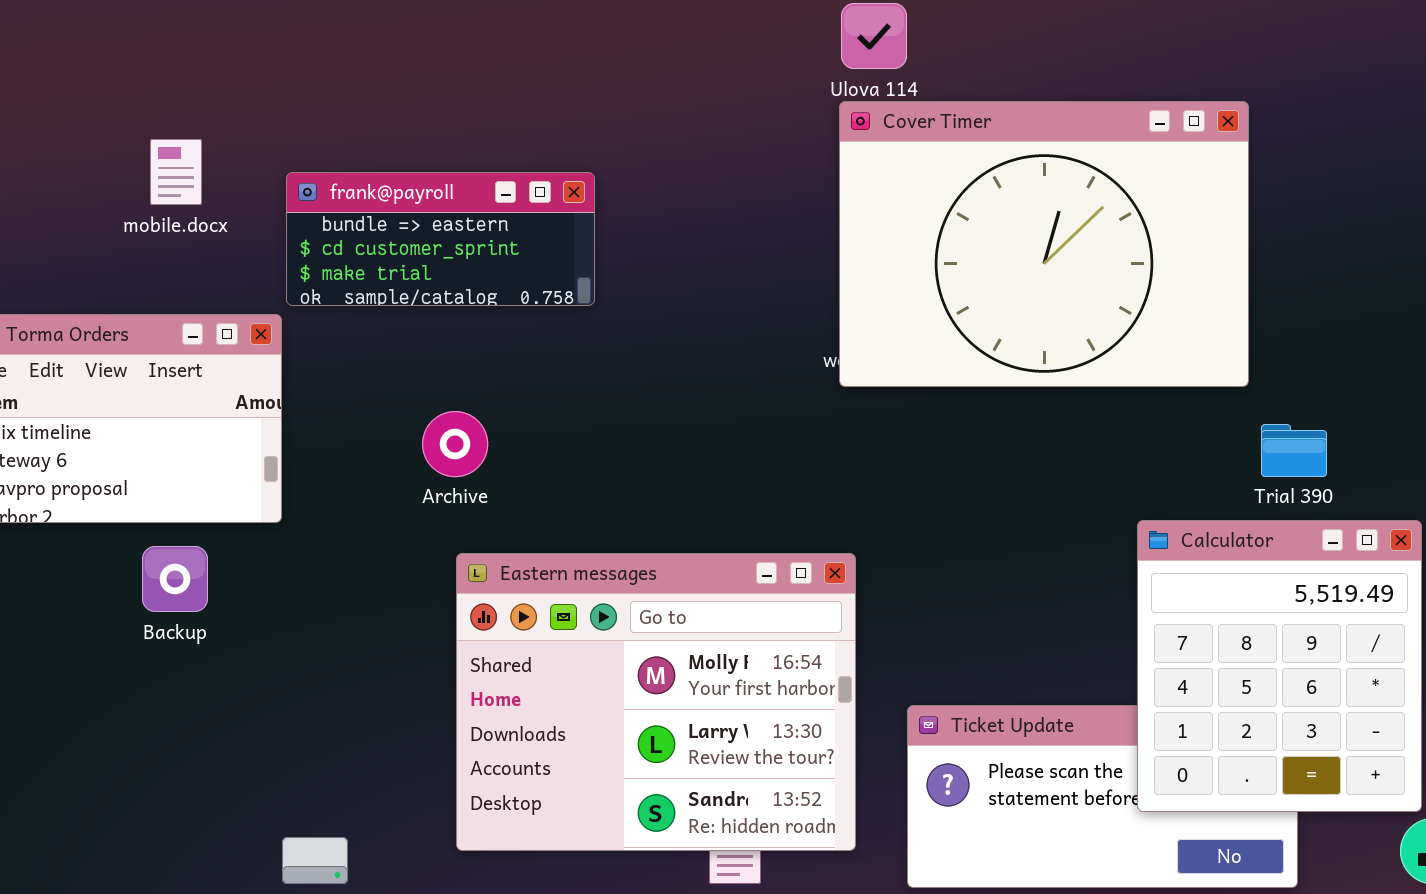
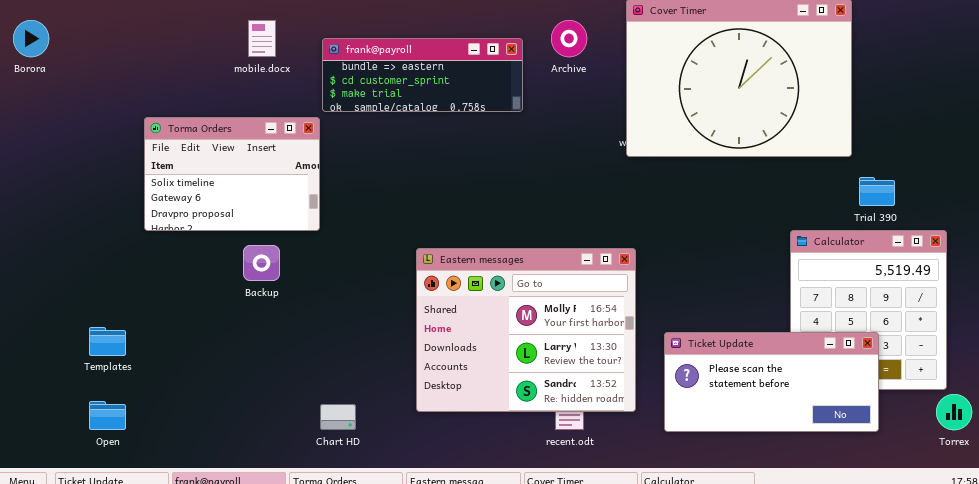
frank@payroll: [286,172,595,306] -> [322,38,523,112], resized
Archive: [422,411,488,477] -> [551,20,587,57], moved
Ticket Update: [907,705,1298,888] -> [664,332,879,432], raised

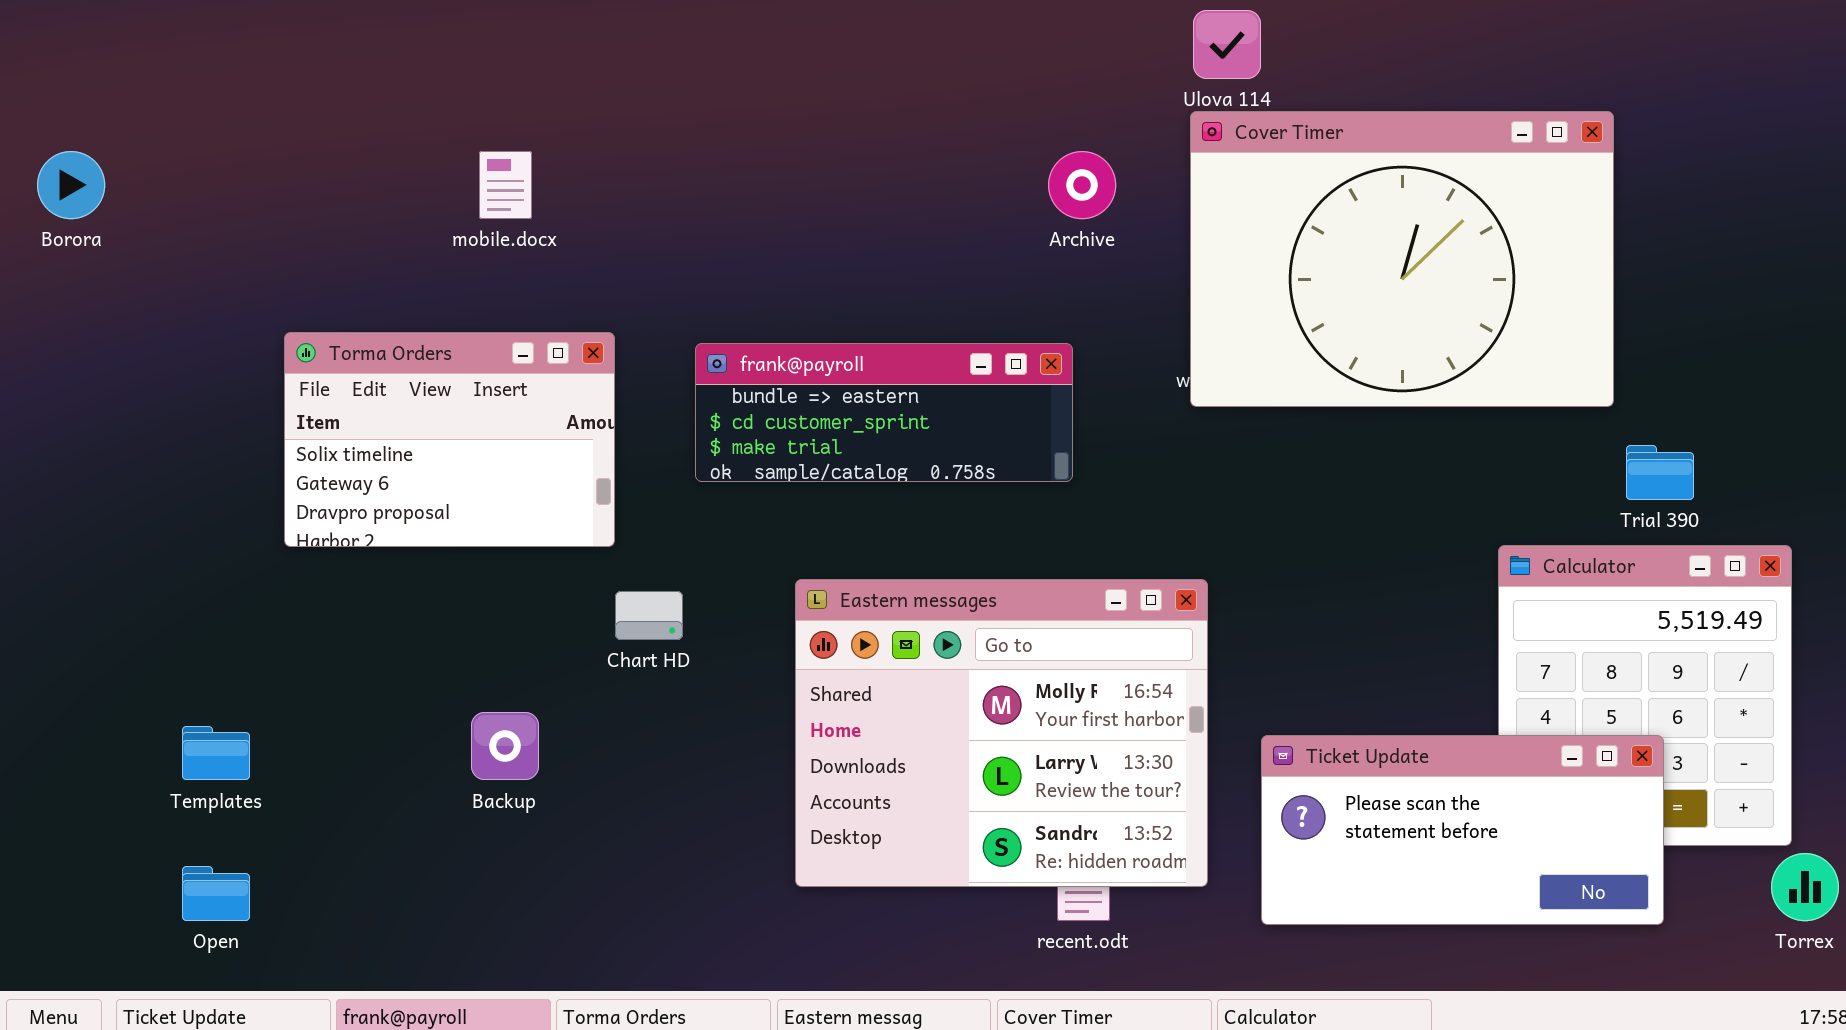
frank@payroll: [322,38,523,112] -> [695,343,1073,482], moved
Backup: [243,245,280,281] -> [471,712,539,780], moved
Chart HD: [320,404,356,430] -> [615,591,683,640], moved

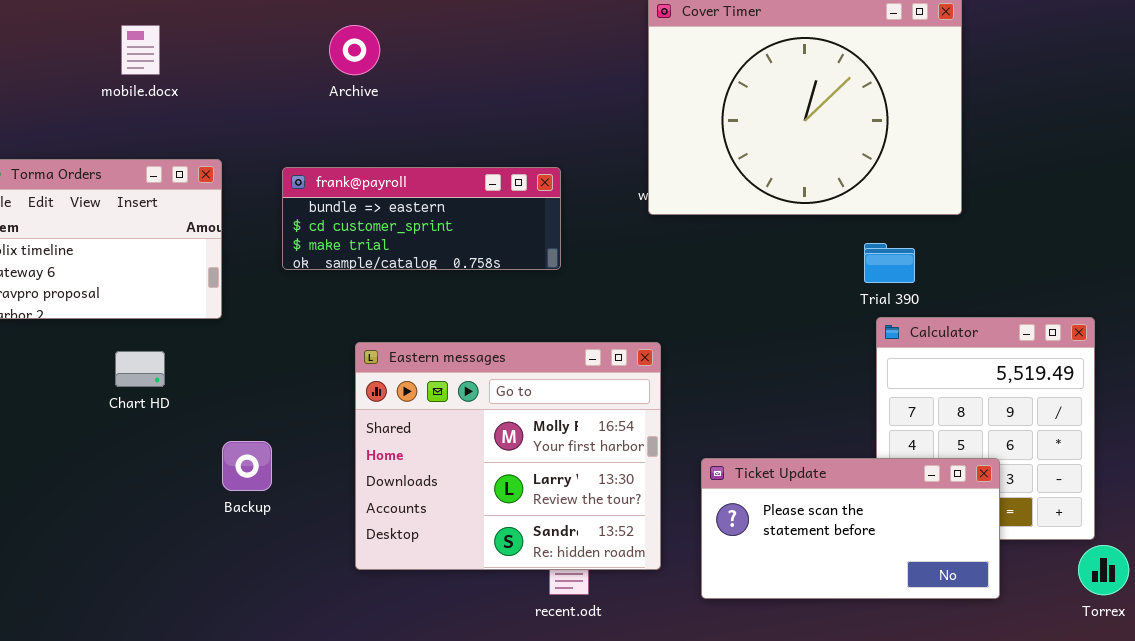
Archive: [1048,151,1116,219] -> [329,25,380,75], moved
Trial 390: [1626,445,1694,500] -> [864,243,915,283], moved
Chart HD: [615,591,683,640] -> [115,351,165,387], moved
Backup: [471,712,539,780] -> [222,441,272,491], moved

